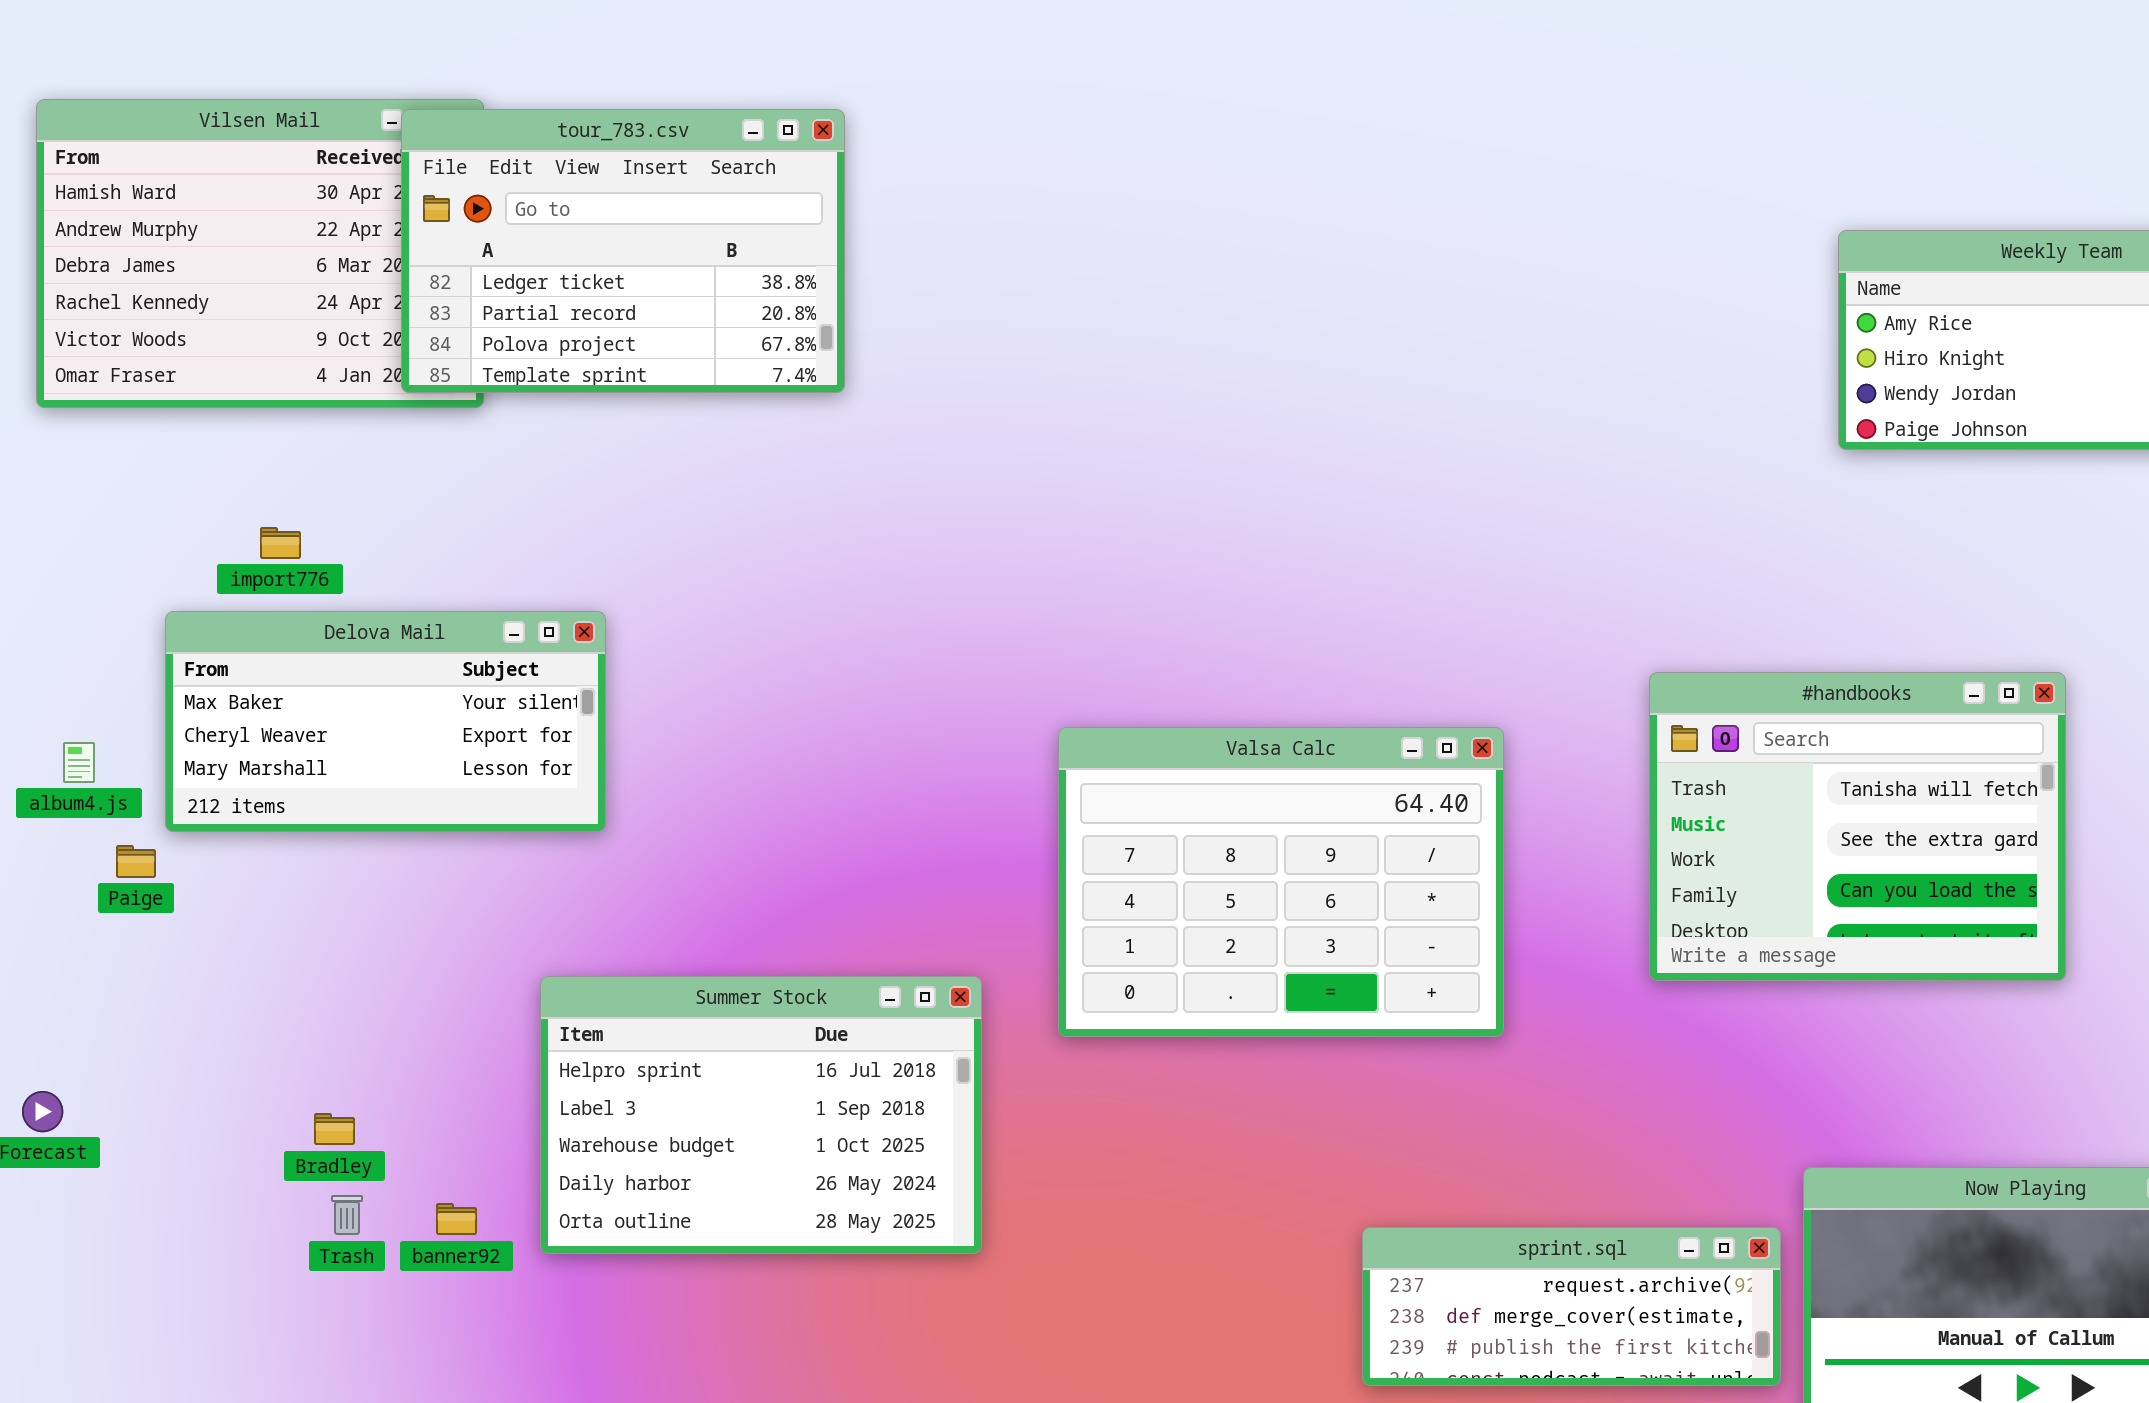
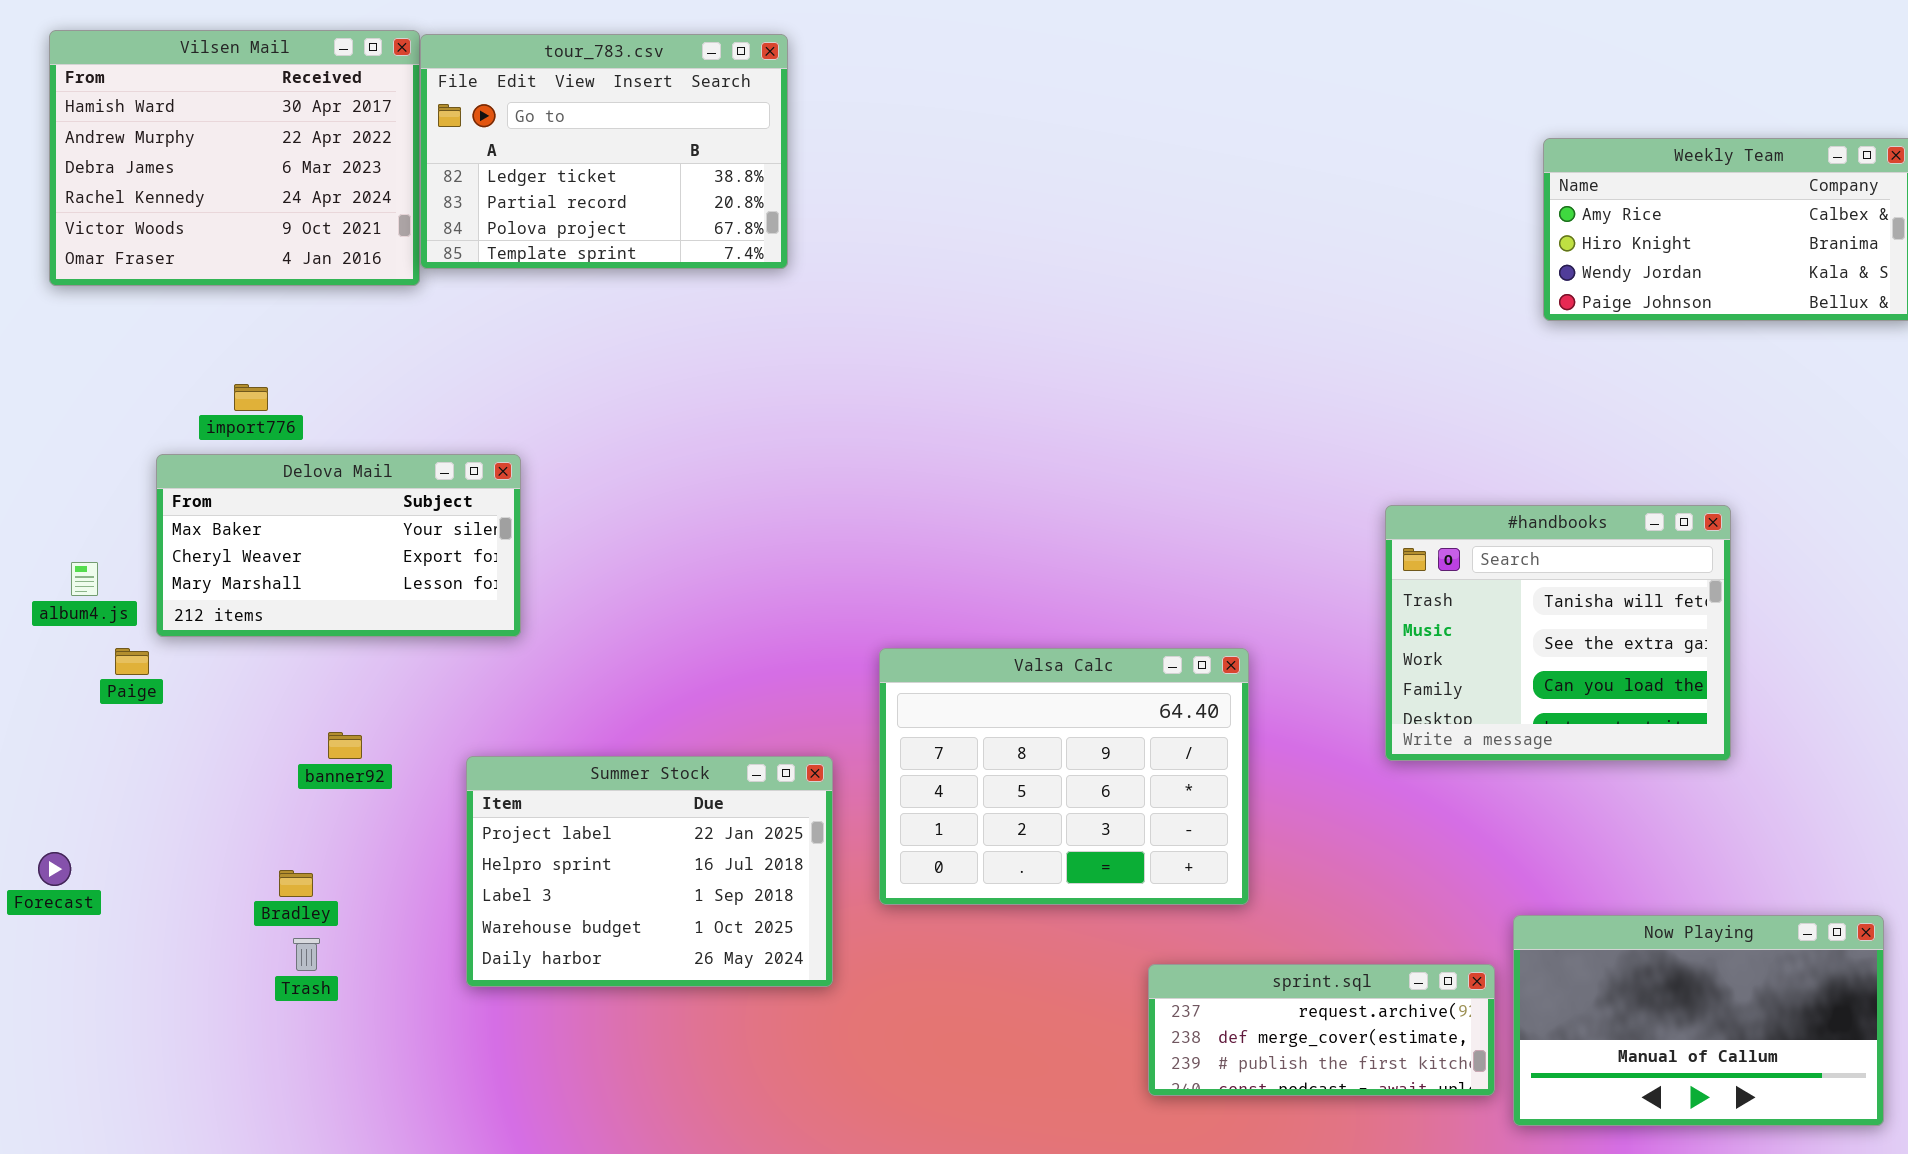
tour_783.csv: [401,109,845,393] -> [420,34,788,269], moved
Valsa Calc: [1058,727,1504,1037] -> [879,648,1249,905], moved
Summer Stock: [540,976,982,1254] -> [466,756,833,987], scrolled up 1 row
banner92: [436,1203,477,1235] -> [328,732,362,759], moved

